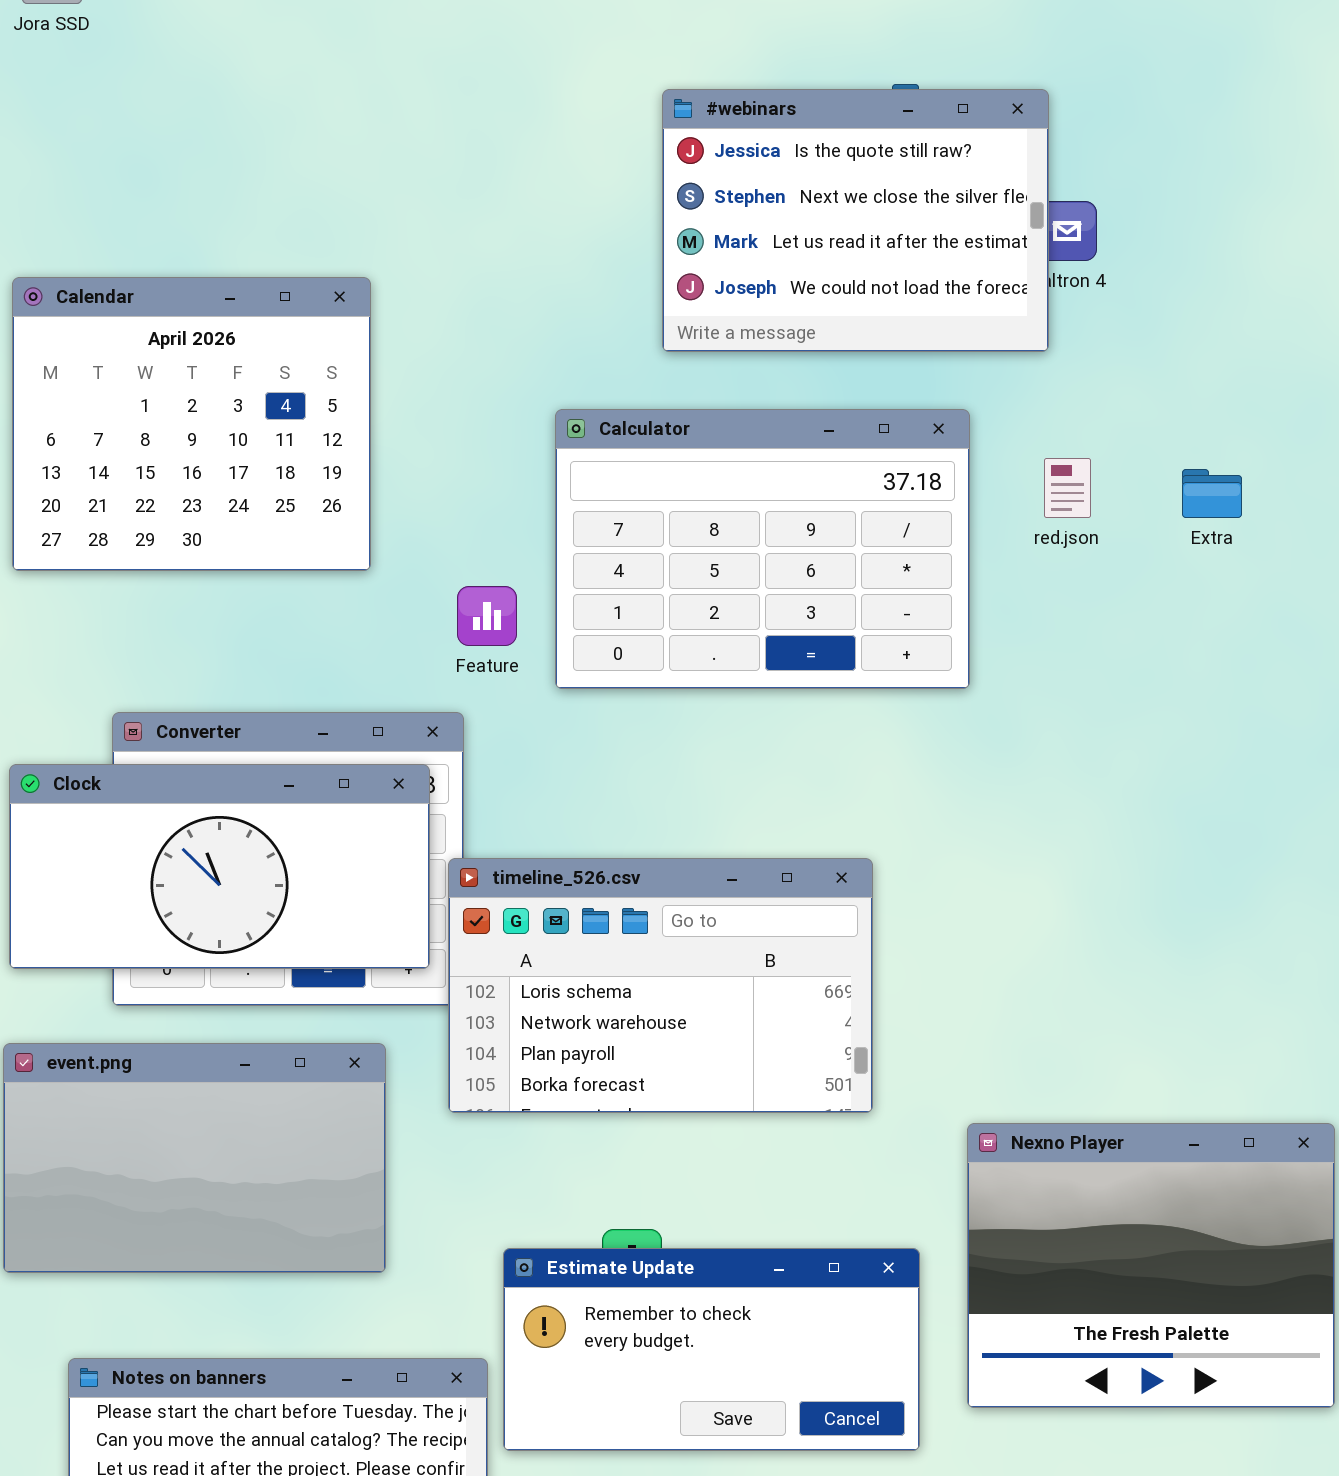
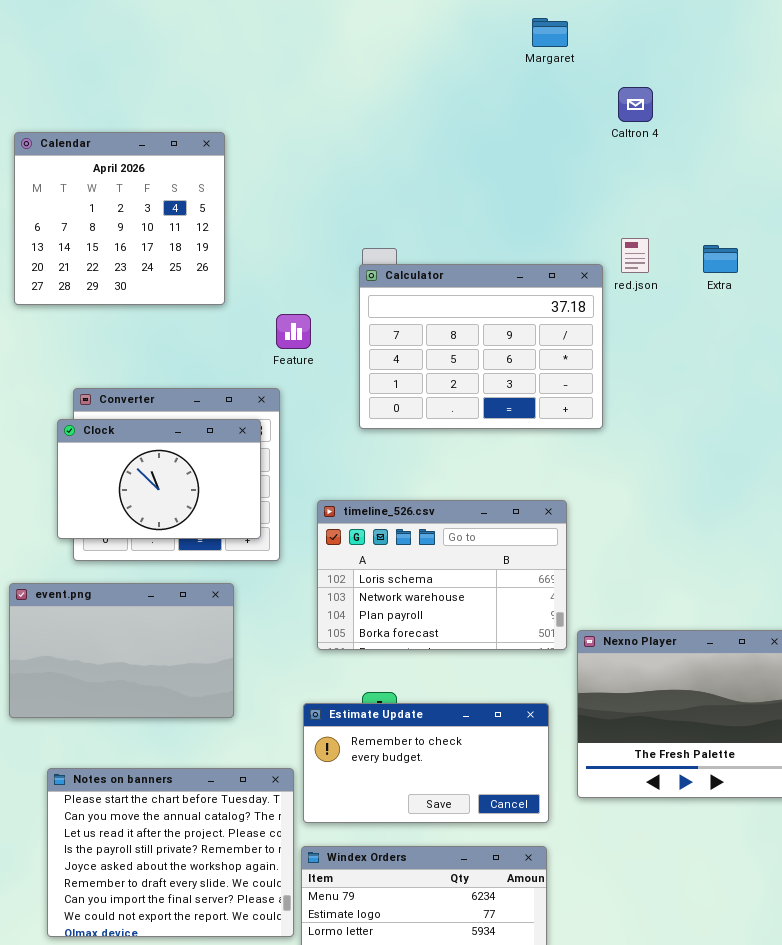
#webinars: [662,89,1049,352] -> none, closed
Calculator: [555,409,970,689] -> [359,264,603,429], moved
Clock: [9,764,430,969] -> [57,419,261,539], resized
timeline_526.csv: [448,858,873,1113] -> [317,500,567,650], moved

